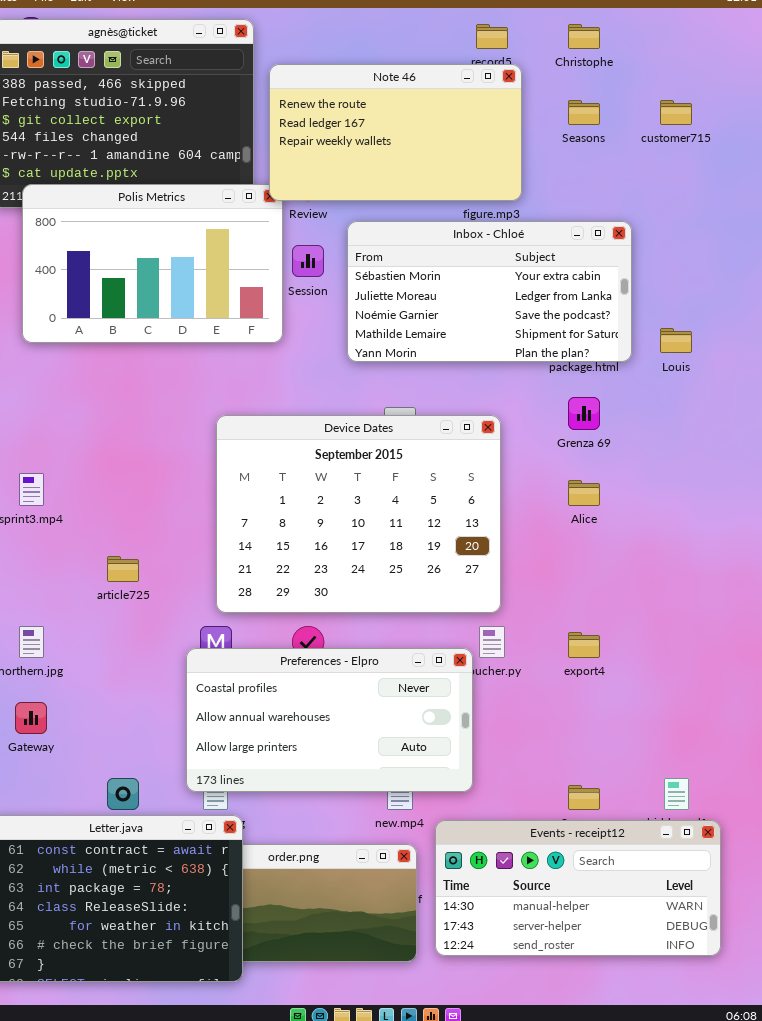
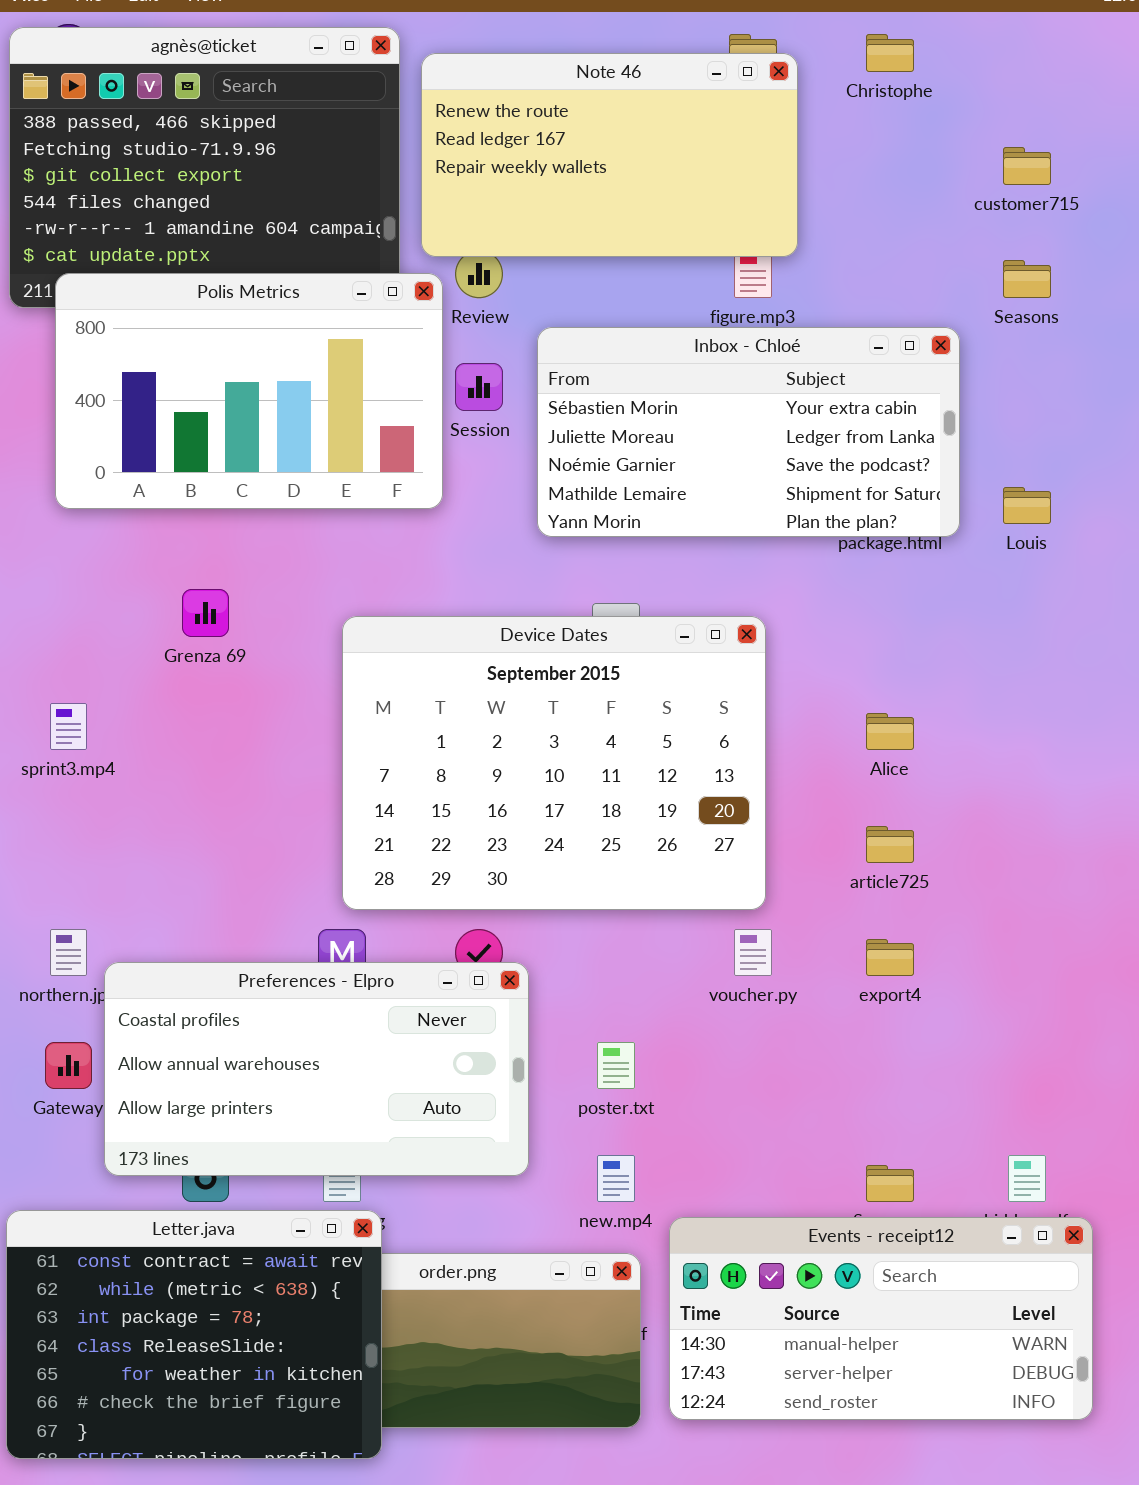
Note 46: [269,64,522,201] -> [421,53,798,257], moved
Seasons: [568,100,600,125] -> [1003,260,1051,298], moved
Grenza 69: [568,397,600,430] -> [182,589,229,637], moved
article725: [107,556,139,582] -> [866,826,914,863], moved
Preferences - Elpro: [186,648,473,792] -> [104,962,529,1176], moved

